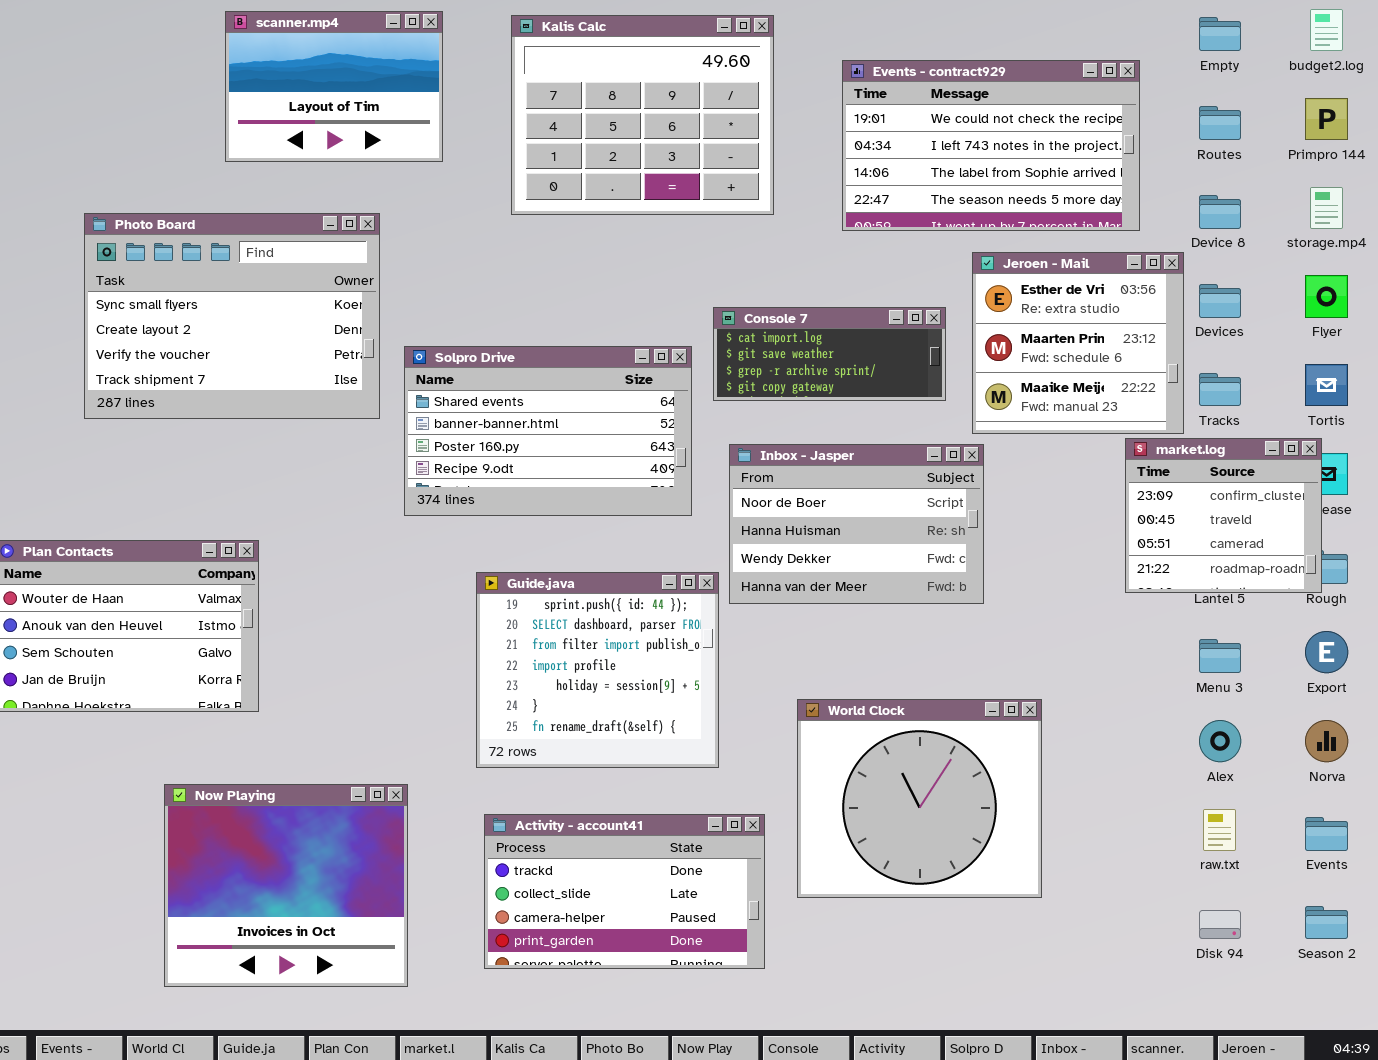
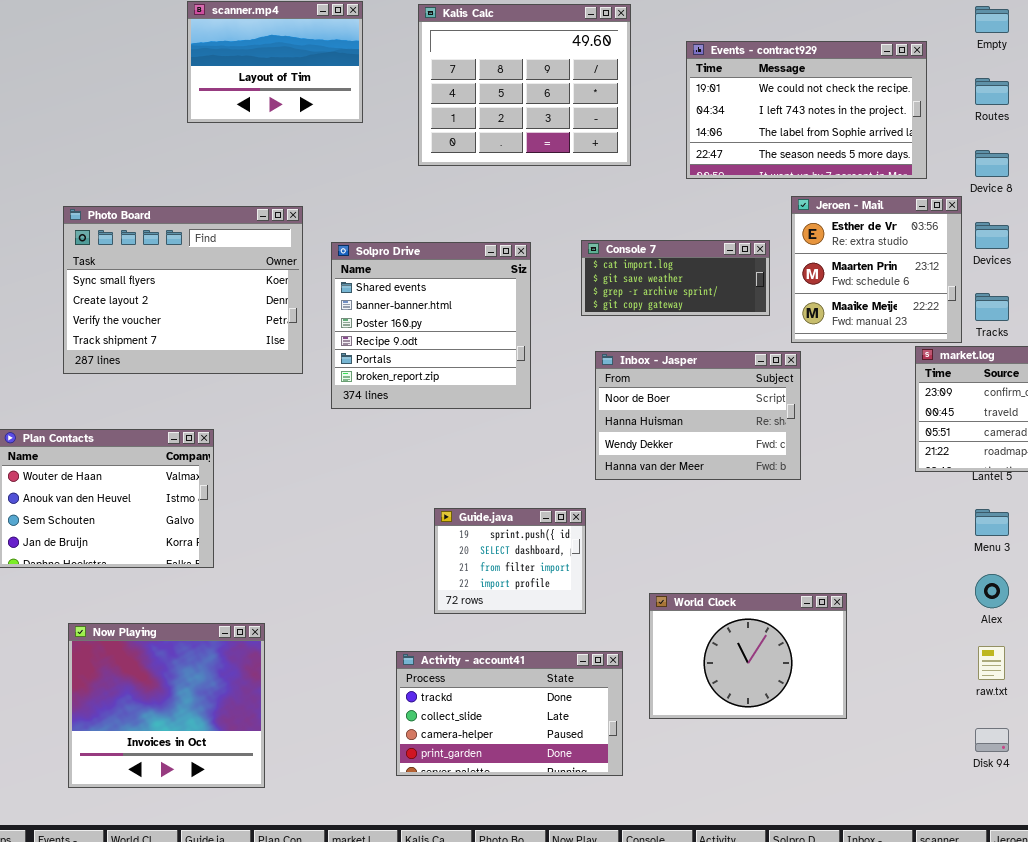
Photo Board: [84,213,380,419] -> [63,206,303,374], moved
Solpro Drive: [404,346,692,516] -> [331,242,531,409], resized
Guide.java: [476,572,719,768] -> [434,508,586,614], resized
World Clock: [797,699,1042,898] -> [649,593,847,719], resized
Now Playing: [164,784,408,987] -> [68,623,265,788], moved

